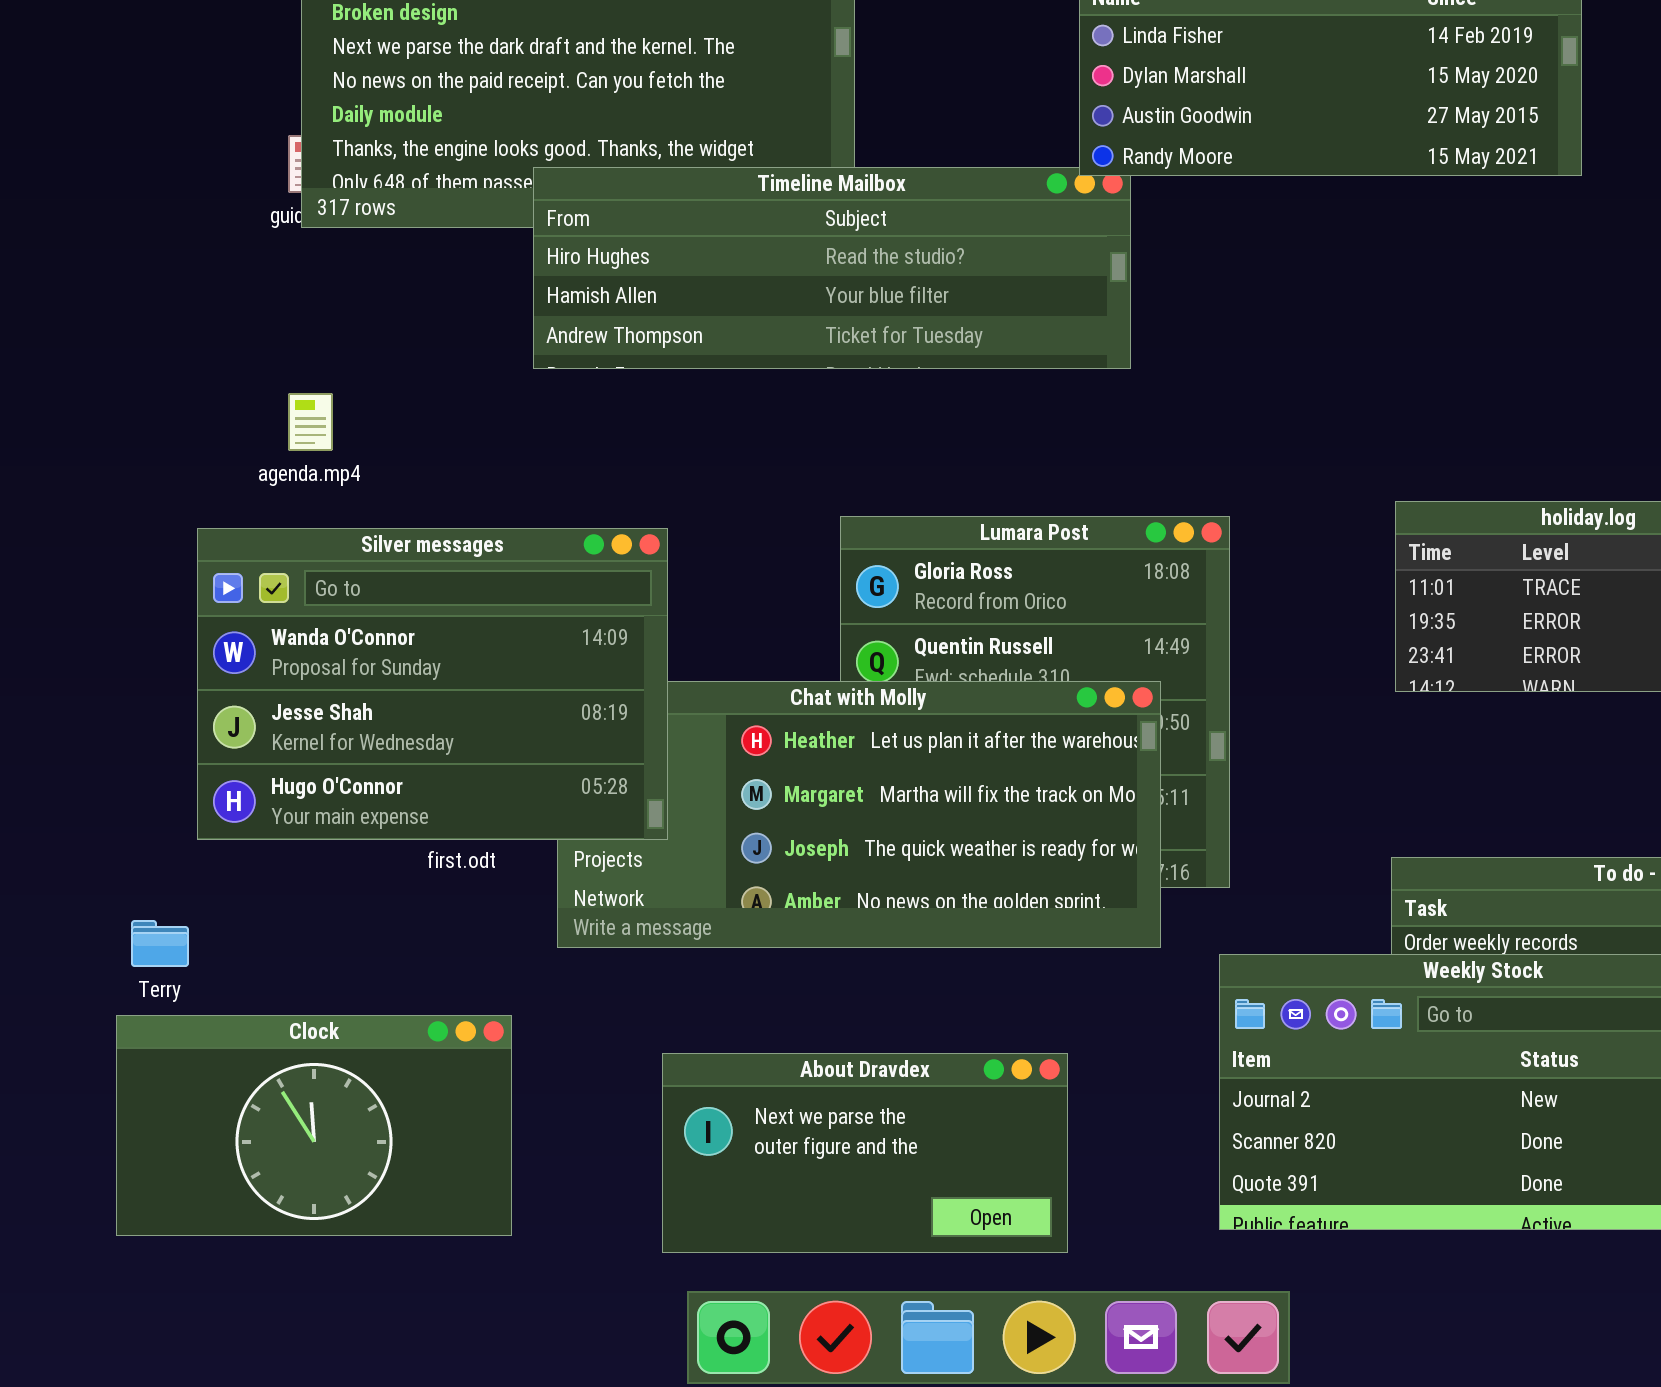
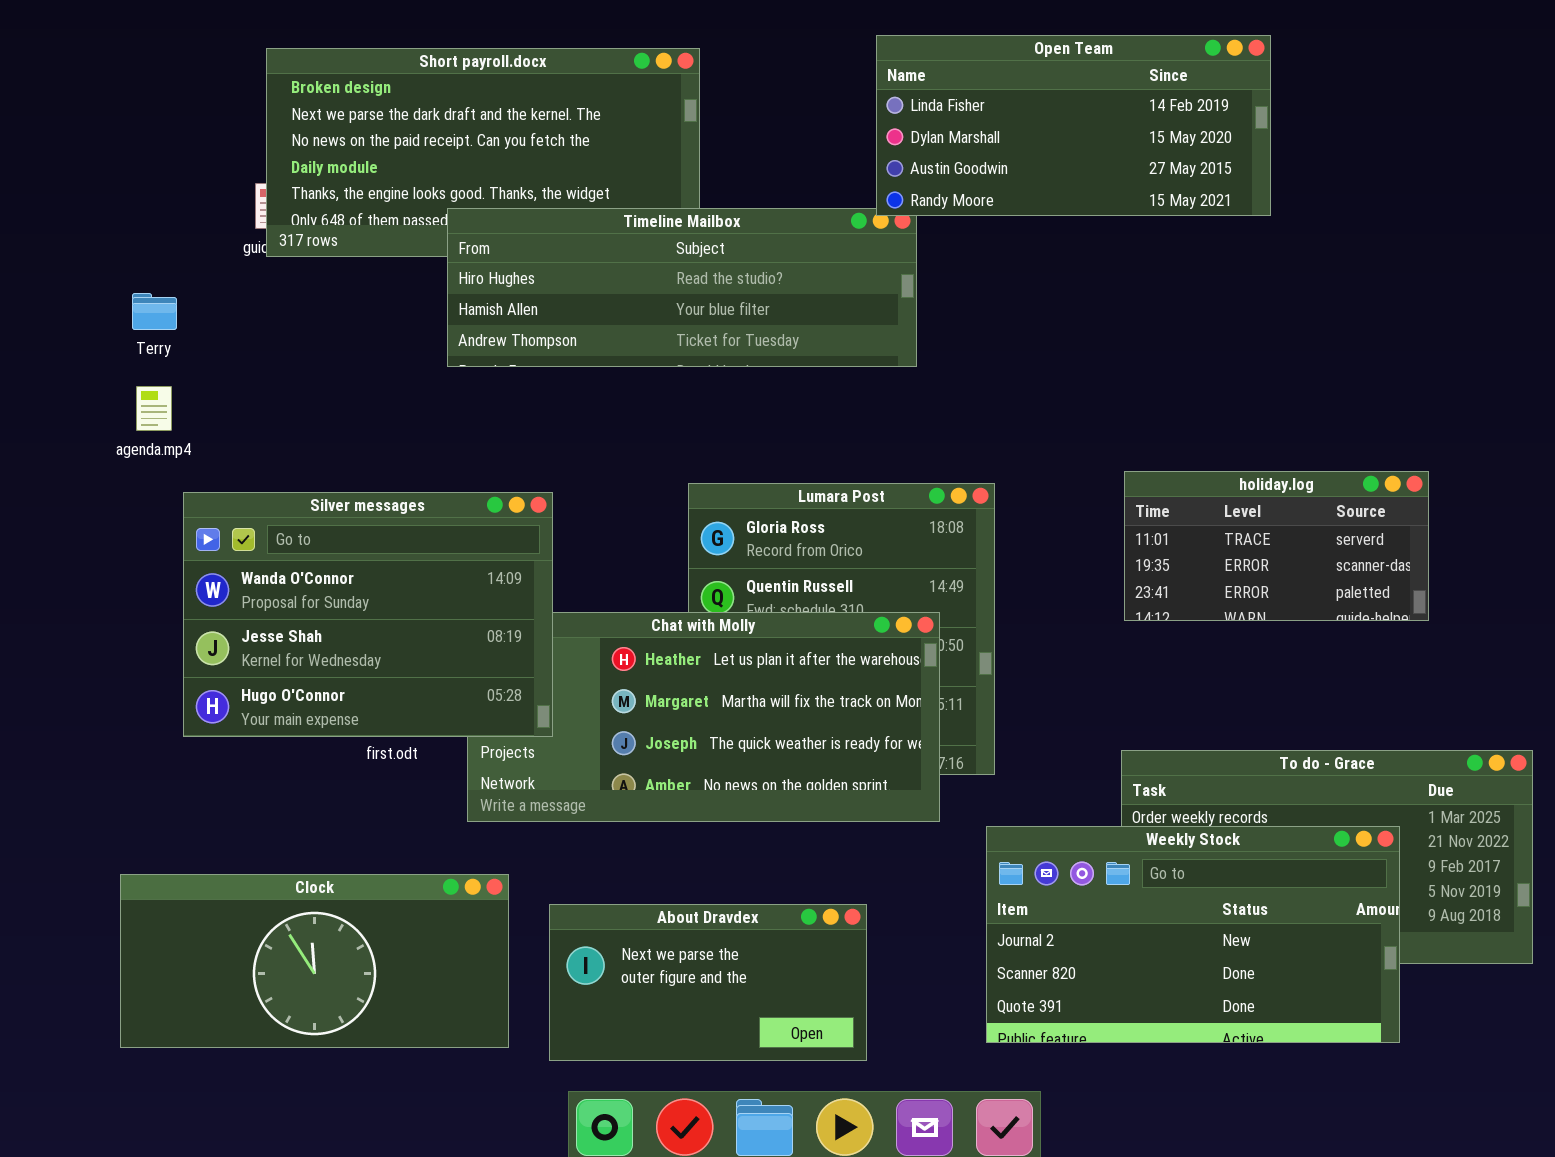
agenda.mp4: [288,393,333,451] -> [136,386,172,431], moved
Terry: [131,920,189,967] -> [132,293,177,330], moved
Clock: [116,1015,512,1236] -> [120,874,509,1048], resized

